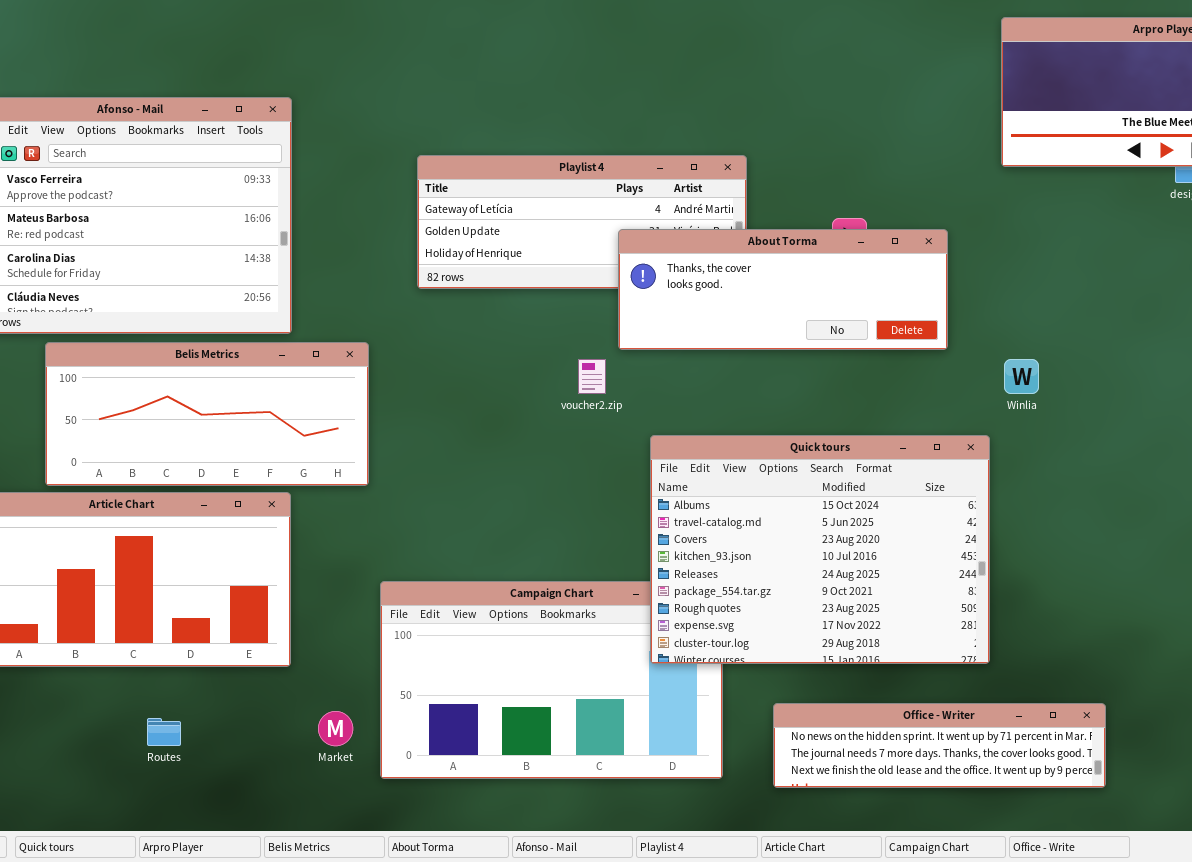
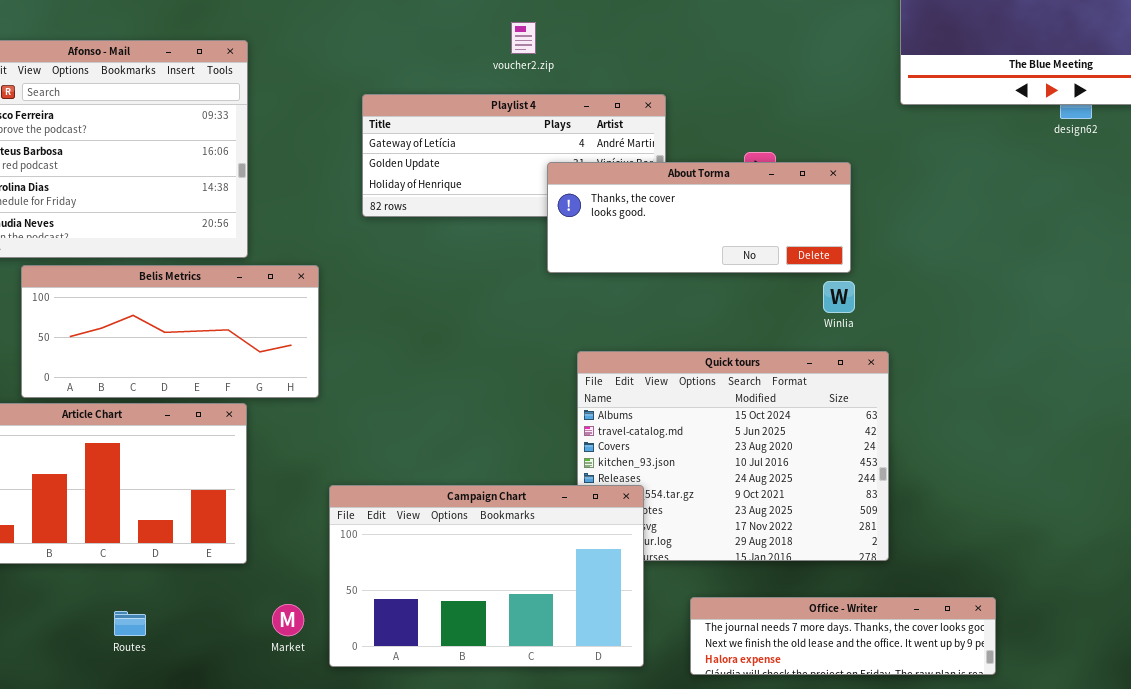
voucher2.zip: [578,359,606,394] -> [511,22,536,54], moved
Winlia: [1004,359,1039,394] -> [823,281,855,313], moved
Campaign Chart: [380,581,723,779] -> [329,485,644,667], raised
Office - Writer: [773,703,1106,788] -> [690,597,996,675], scrolled down 1 row

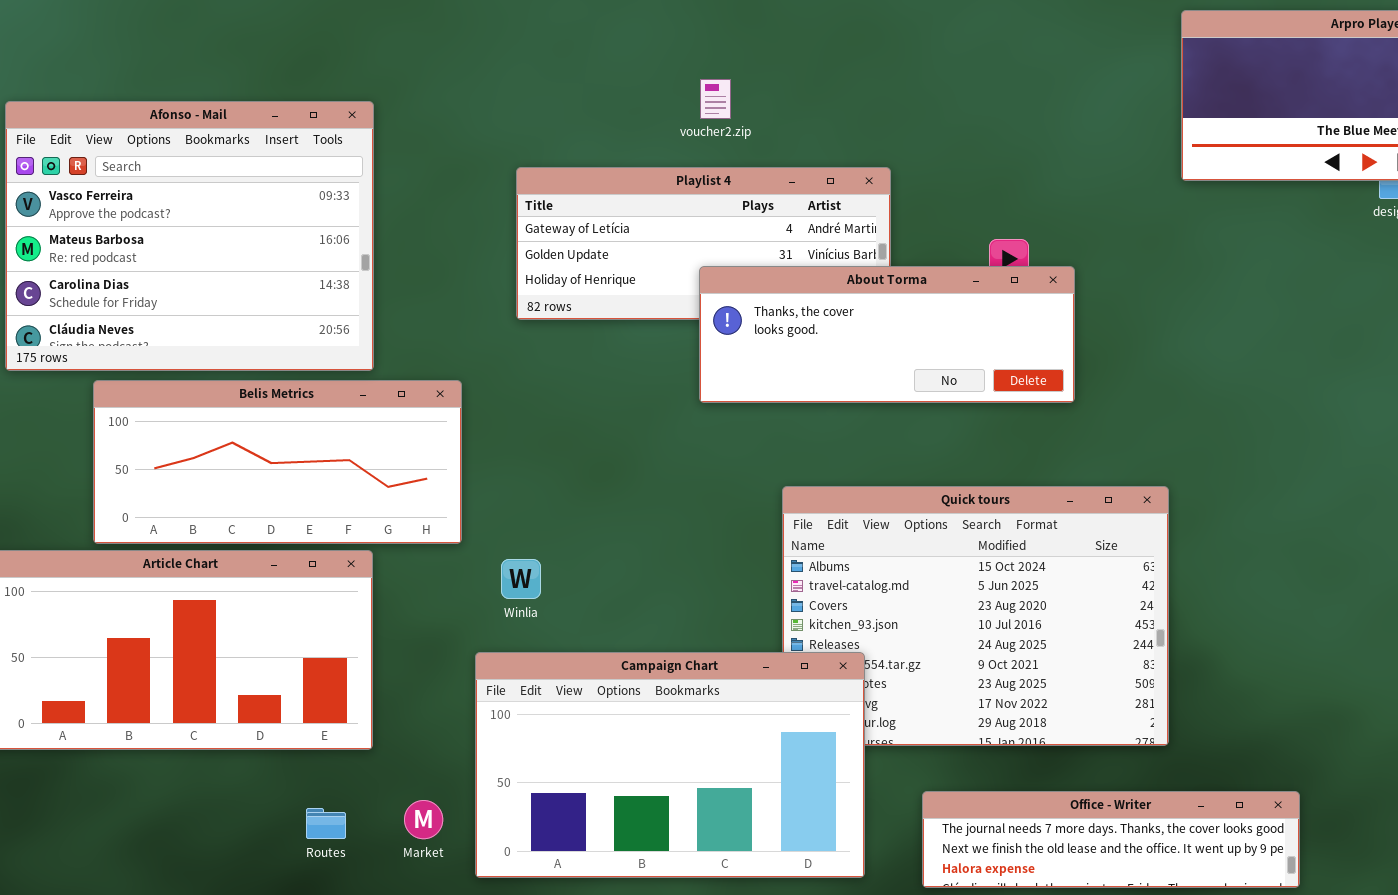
About Torma: [547,162,851,273] -> [699,266,1075,403], moved
Winlia: [823,281,855,313] -> [501,559,541,599], moved
Routes: [114,611,146,636] -> [306,808,346,839], moved

